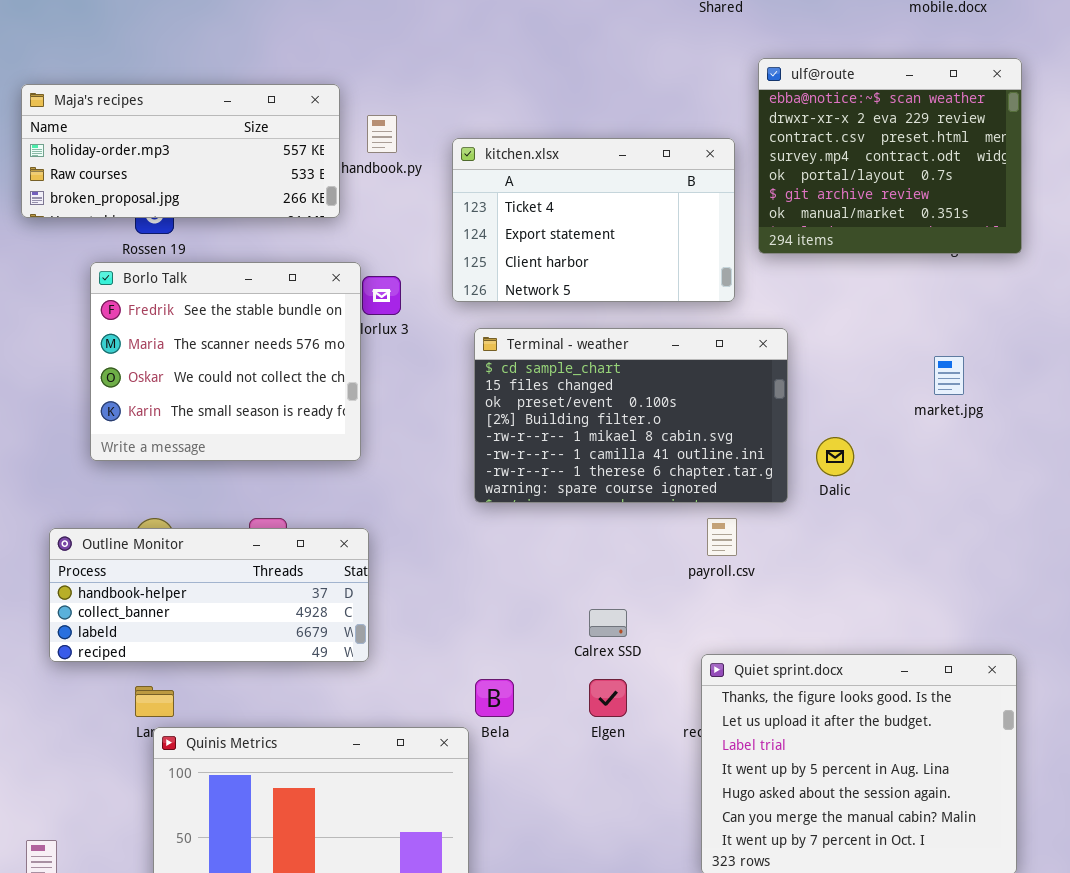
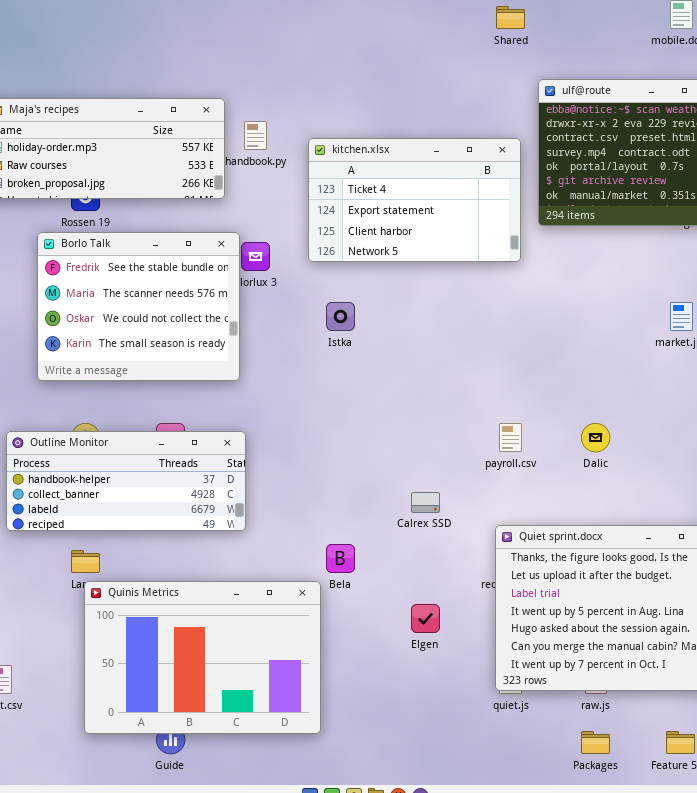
Terminal - weather: [474,328,788,503] -> none, closed
Dalic: [816,437,854,476] -> [581,423,610,452], moved
Elgen: [589,679,627,717] -> [411,604,440,633], moved

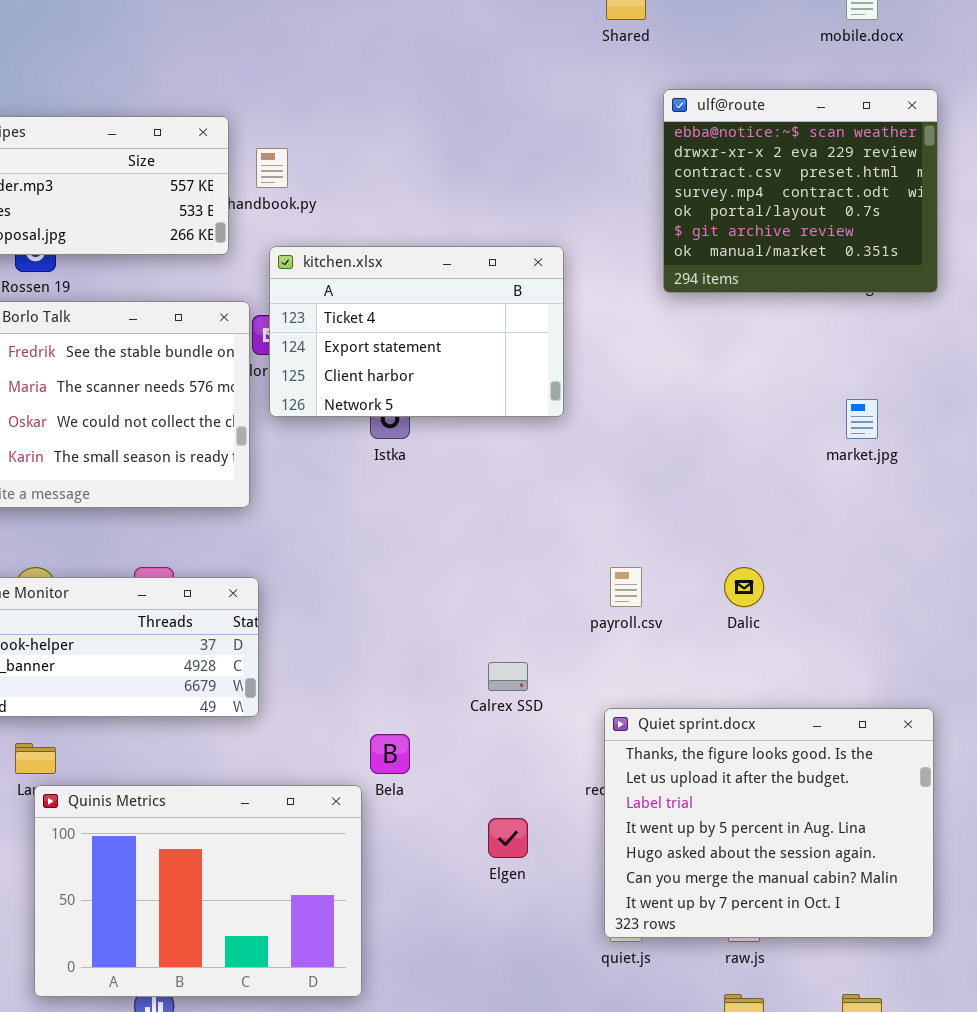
kitchen.xlsx: [308,138,521,262] -> [269,246,564,417], moved

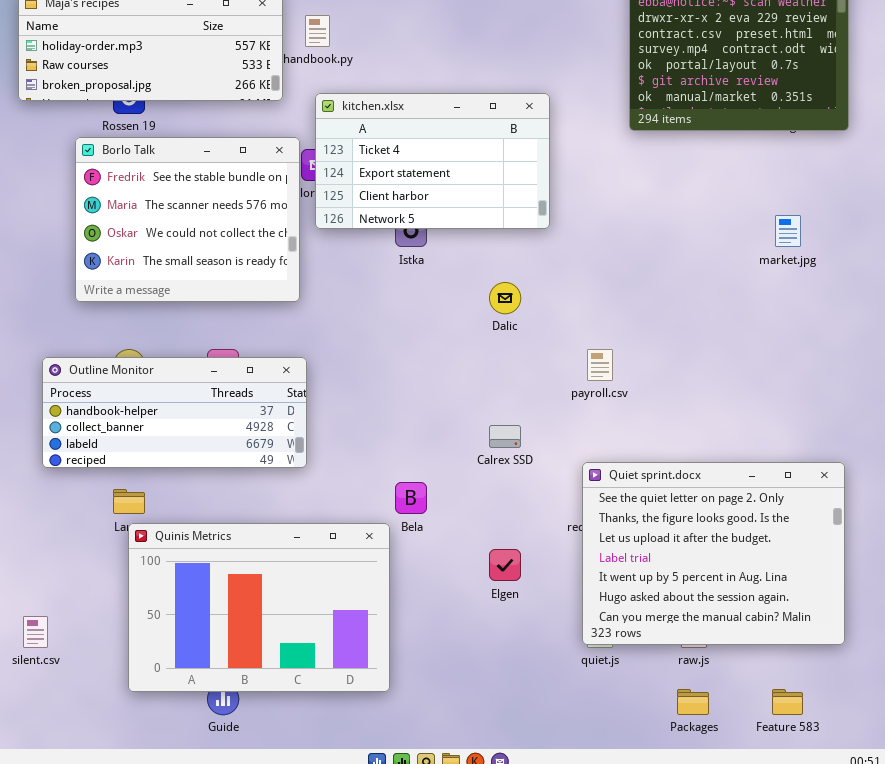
Dalic: [724,567,764,607] -> [489,282,521,314], moved
Quiet sprint.docx: [604,708,934,938] -> [582,462,845,645], scrolled up 1 row

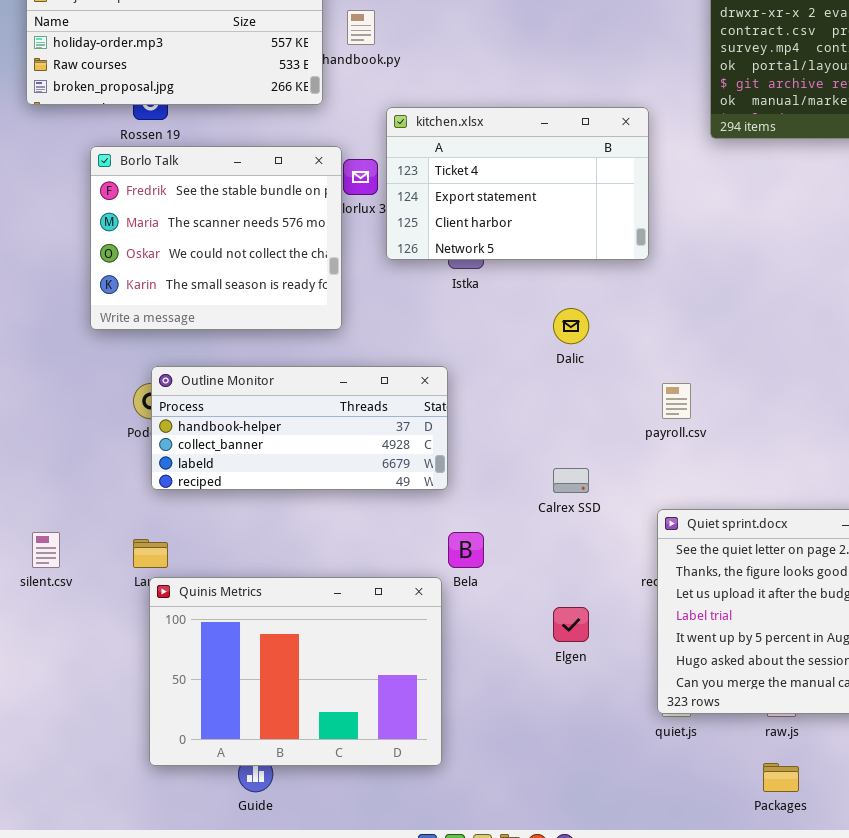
kitchen.xlsx: [315,93,550,229] -> [386,107,649,260], moved
Outline Monitor: [42,357,307,468] -> [151,366,448,490], moved
silent.csv: [23,616,48,648] -> [32,532,60,568], moved

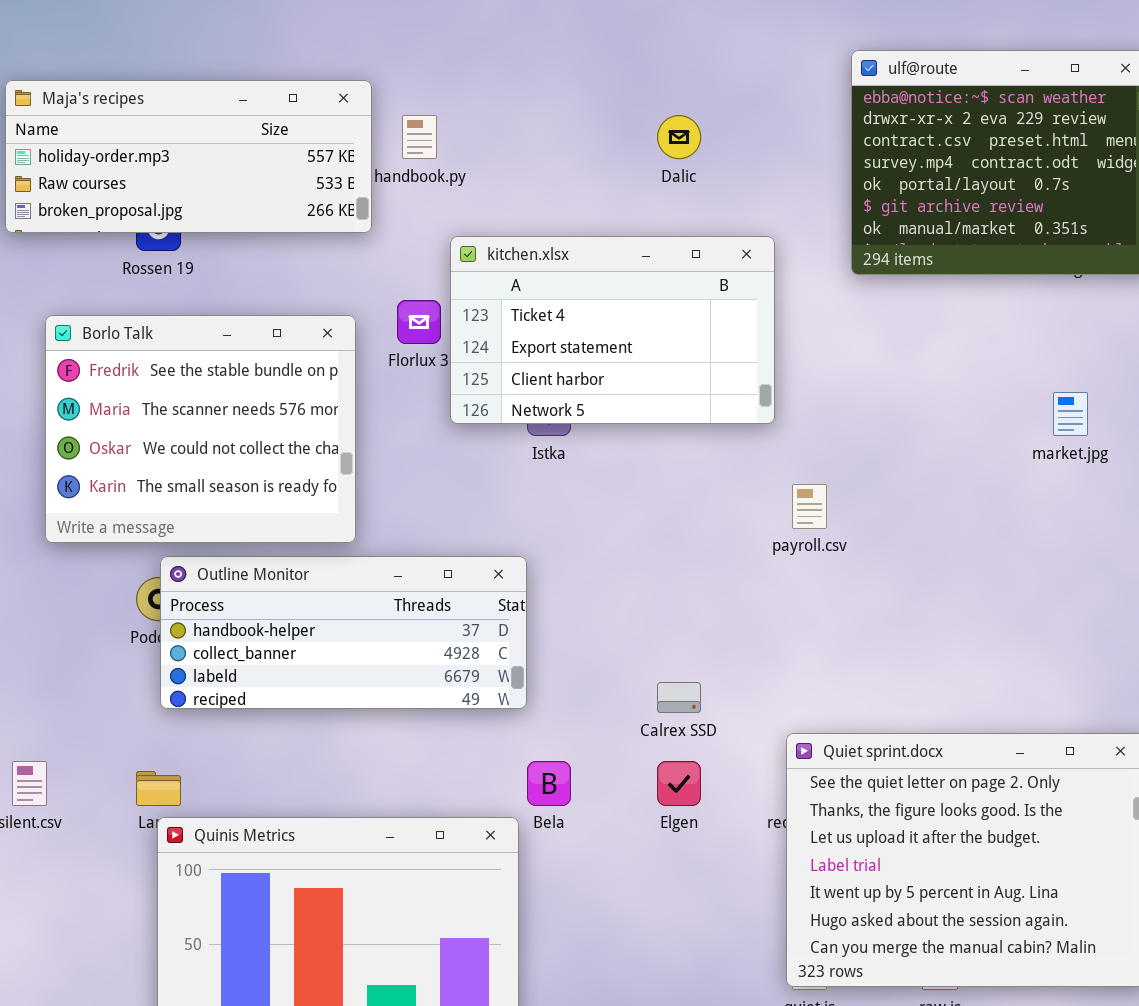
Borlo Talk: [90,146,342,330] -> [45,315,356,543], moved
Dalic: [553,308,589,344] -> [657,115,701,159], moved
payroll.csv: [662,383,691,419] -> [792,484,827,529], moved
Elgen: [553,607,589,642] -> [657,761,701,806], moved

